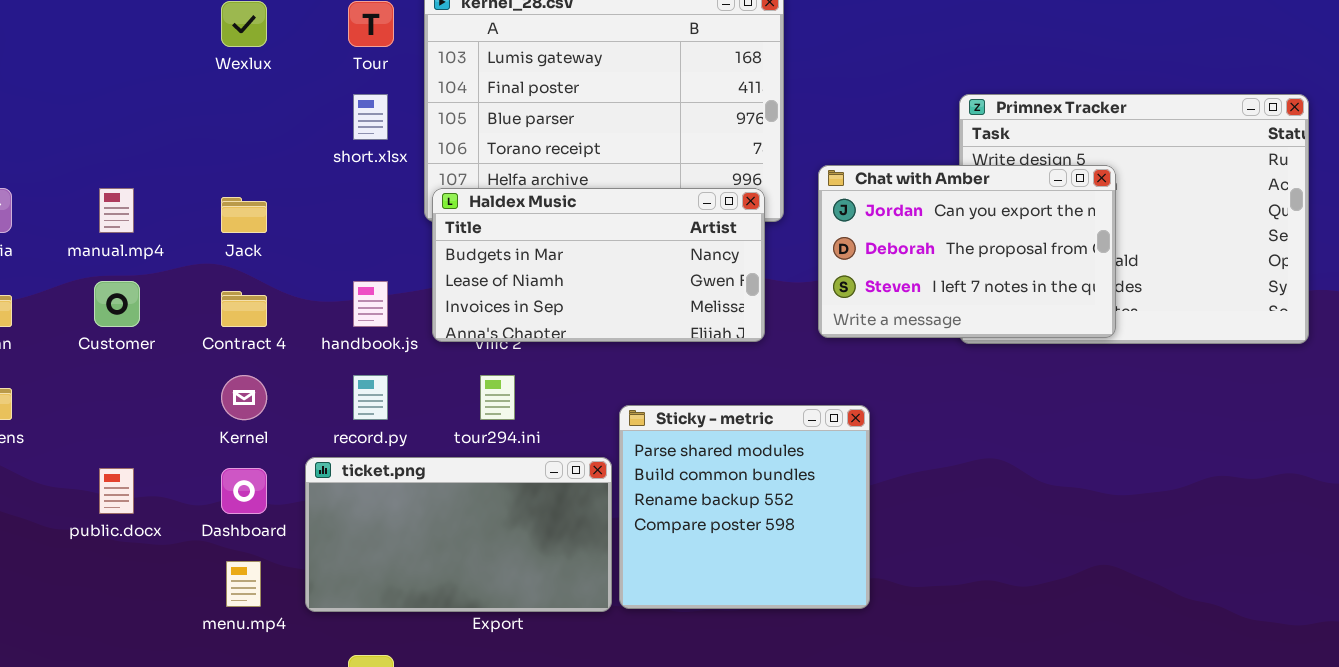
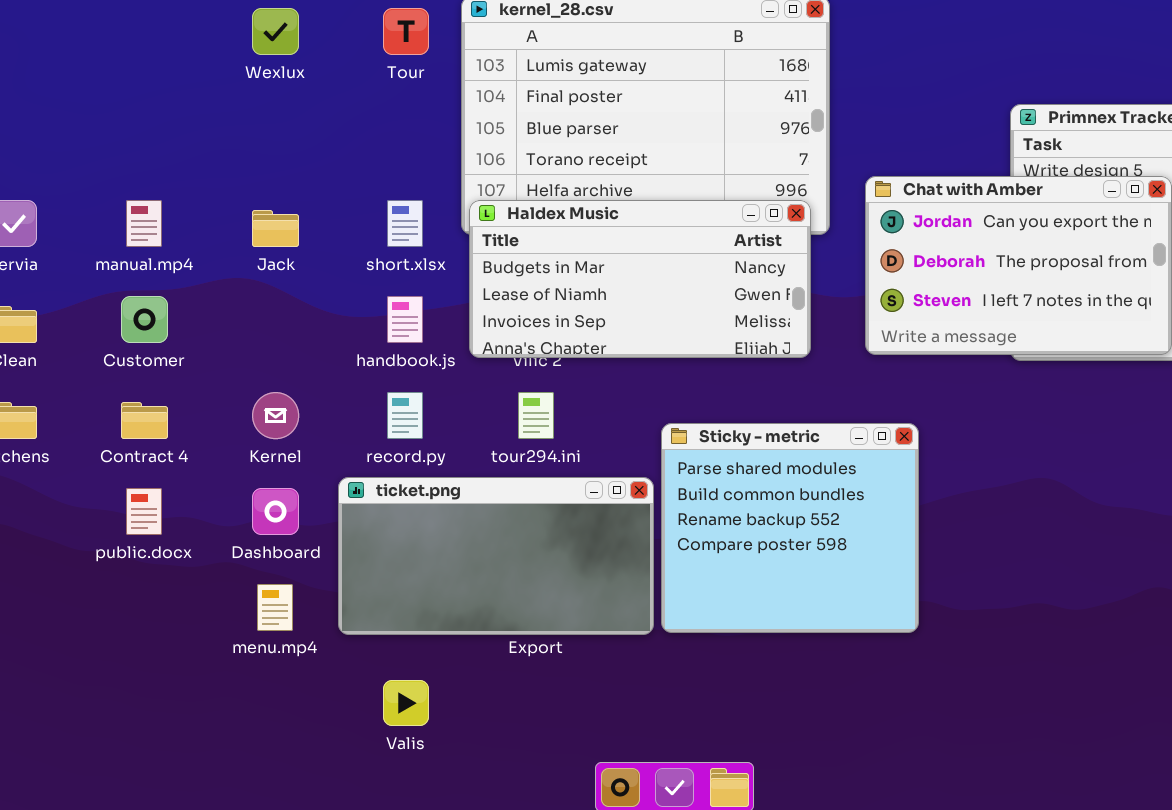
short.xlsx: [353,94,388,140] -> [387,200,423,247], moved
Contract 4: [221,291,267,327] -> [121,402,168,439], moved

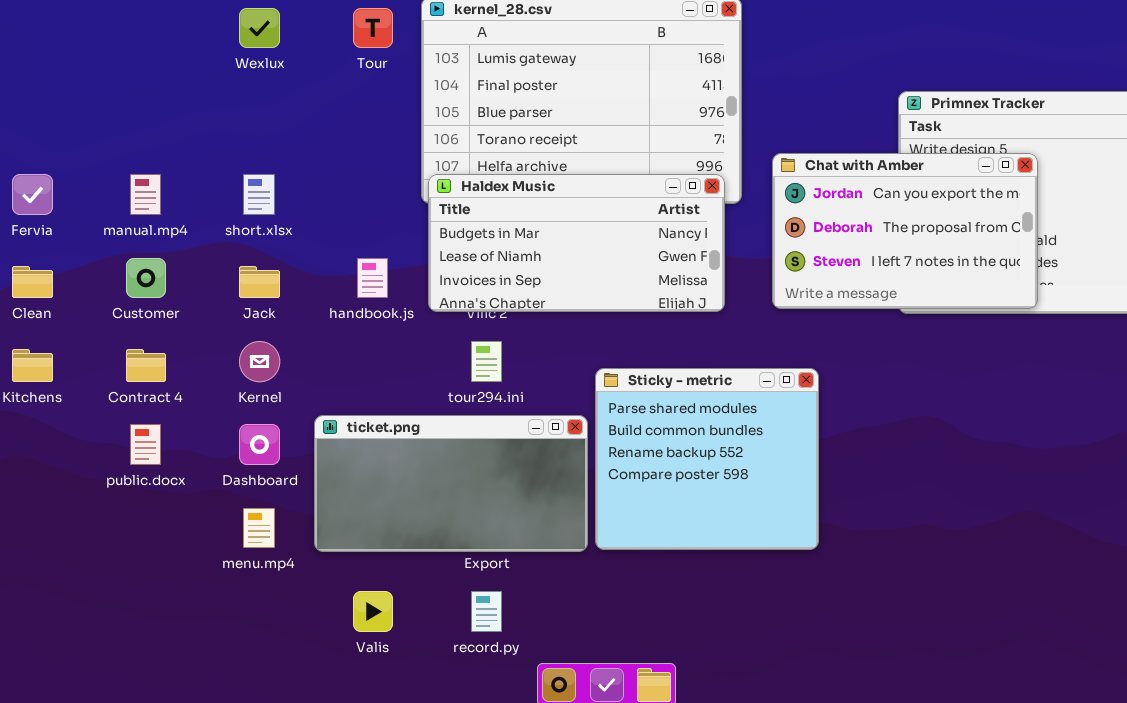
short.xlsx: [387,200,423,247] -> [243,174,275,215], moved
Jack: [252,210,299,247] -> [239,266,280,298], moved
record.py: [387,392,423,439] -> [471,591,502,632], moved

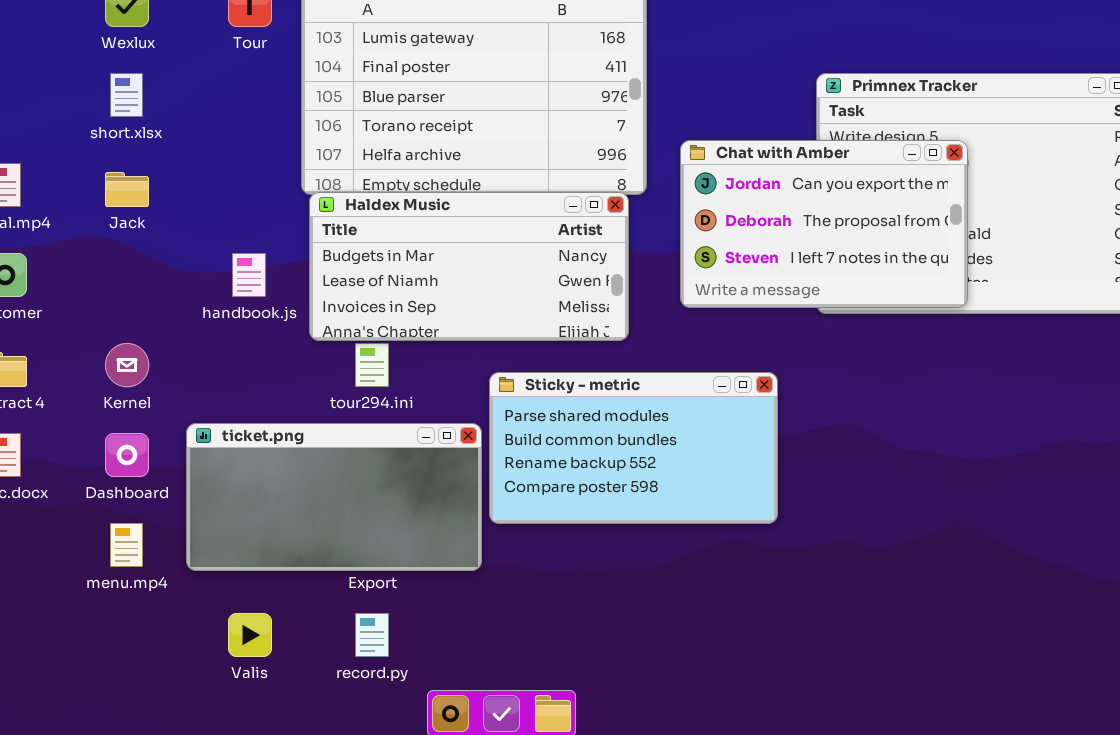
short.xlsx: [243,174,275,215] -> [110,73,143,117], moved
Haldex Music: [428,174,725,312] -> [309,192,629,341], moved
Jack: [239,266,280,298] -> [105,172,149,207], moved
Sticky - metric: [595,368,819,550] -> [489,372,778,524], resized

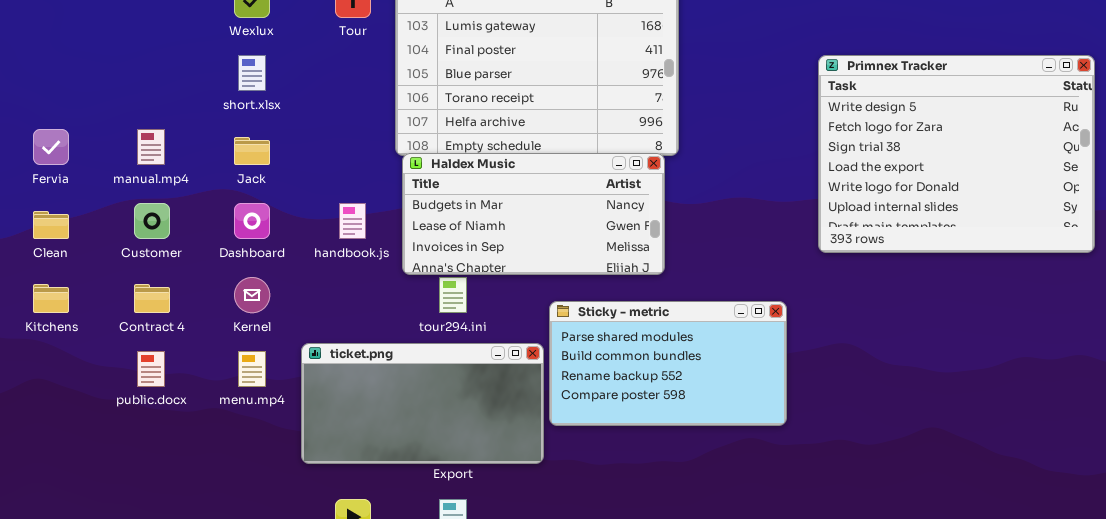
Chat with Amber: [680,140,968,308] -> none, closed
Dashboard: [105,433,149,477] -> [234,203,270,239], moved
menu.mp4: [110,523,143,567] -> [238,351,266,387], moved

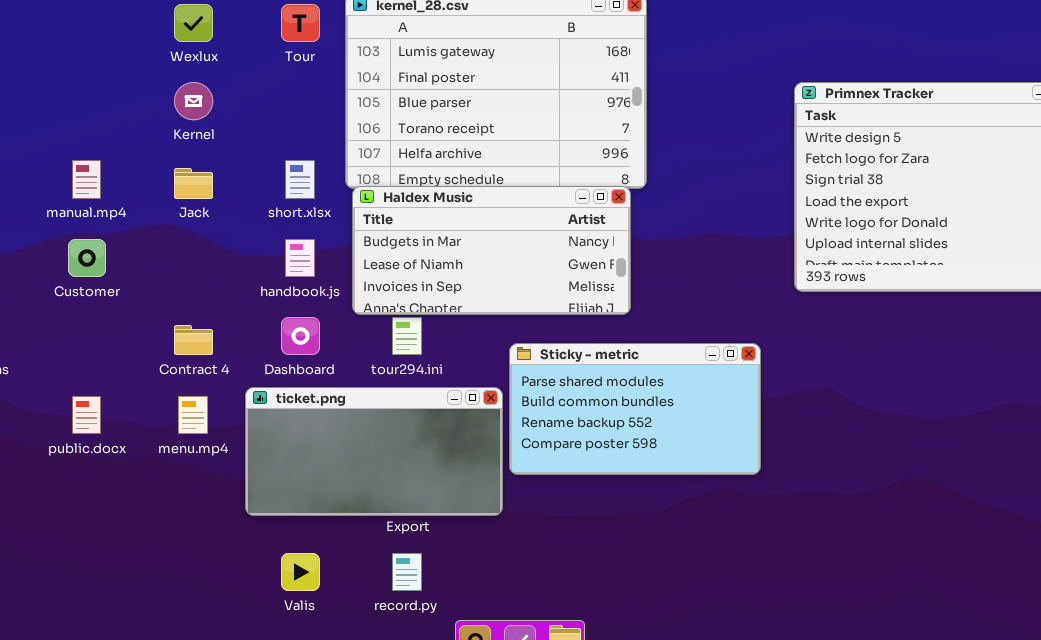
short.xlsx: [238,55,266,91] -> [285,160,315,199], moved
Dashboard: [234,203,270,239] -> [281,317,320,355], moved
Kernel: [234,277,270,313] -> [174,82,213,120], moved
Contract 4: [134,284,170,313] -> [174,325,213,355], moved

